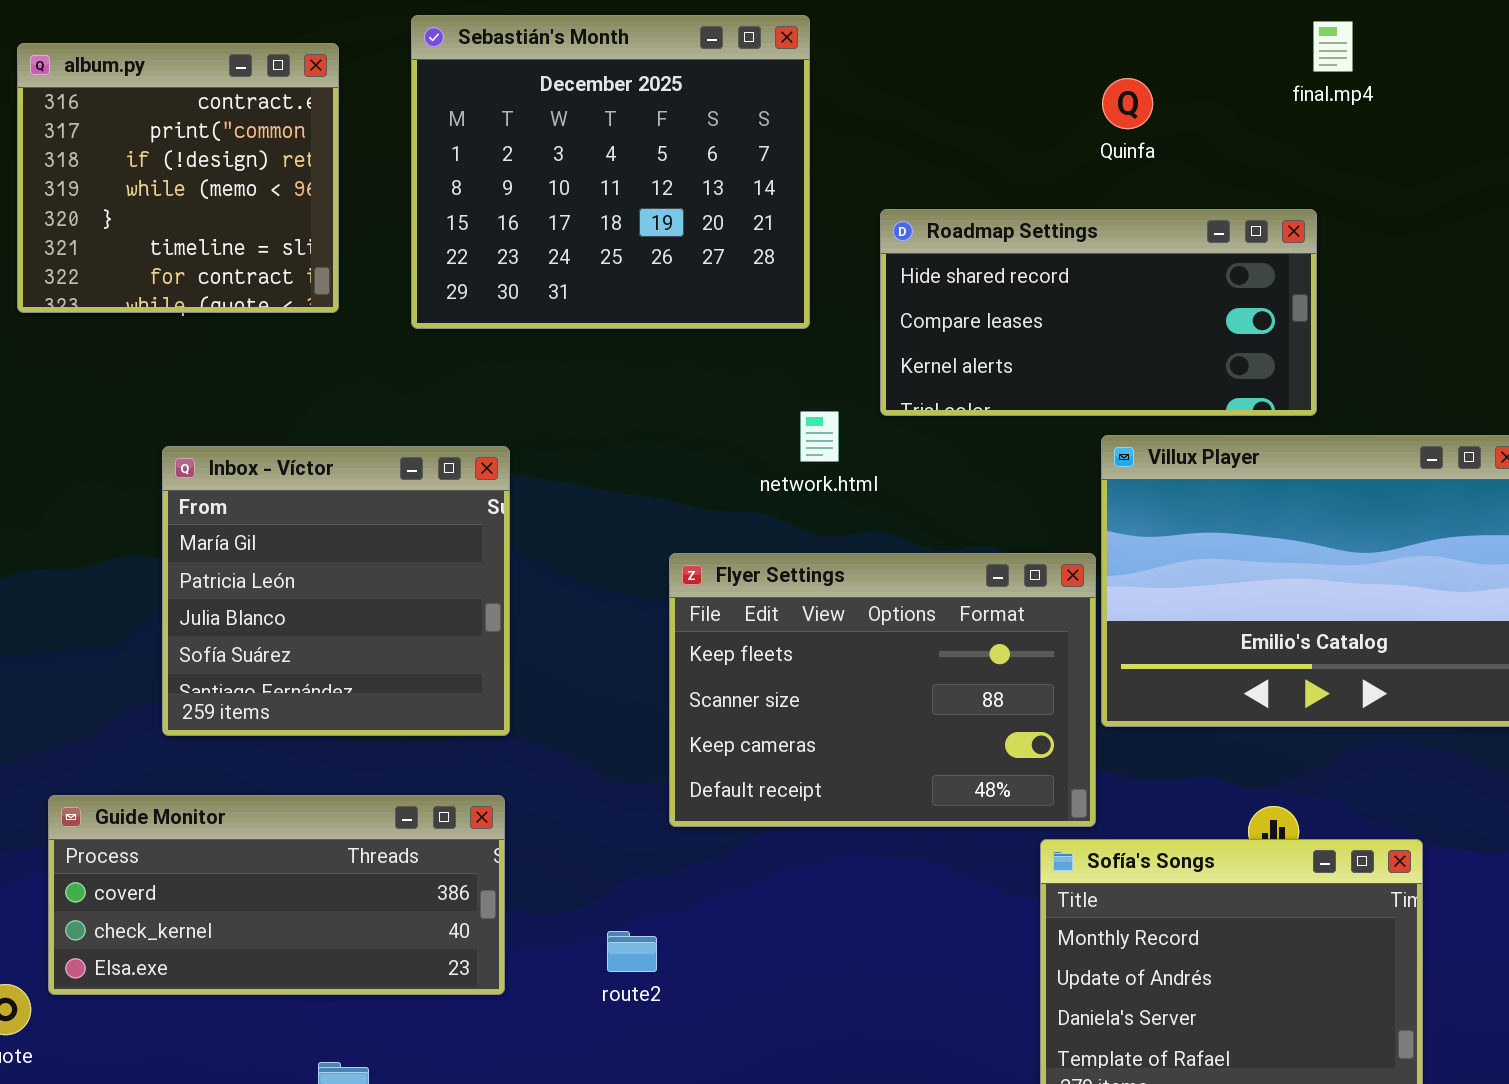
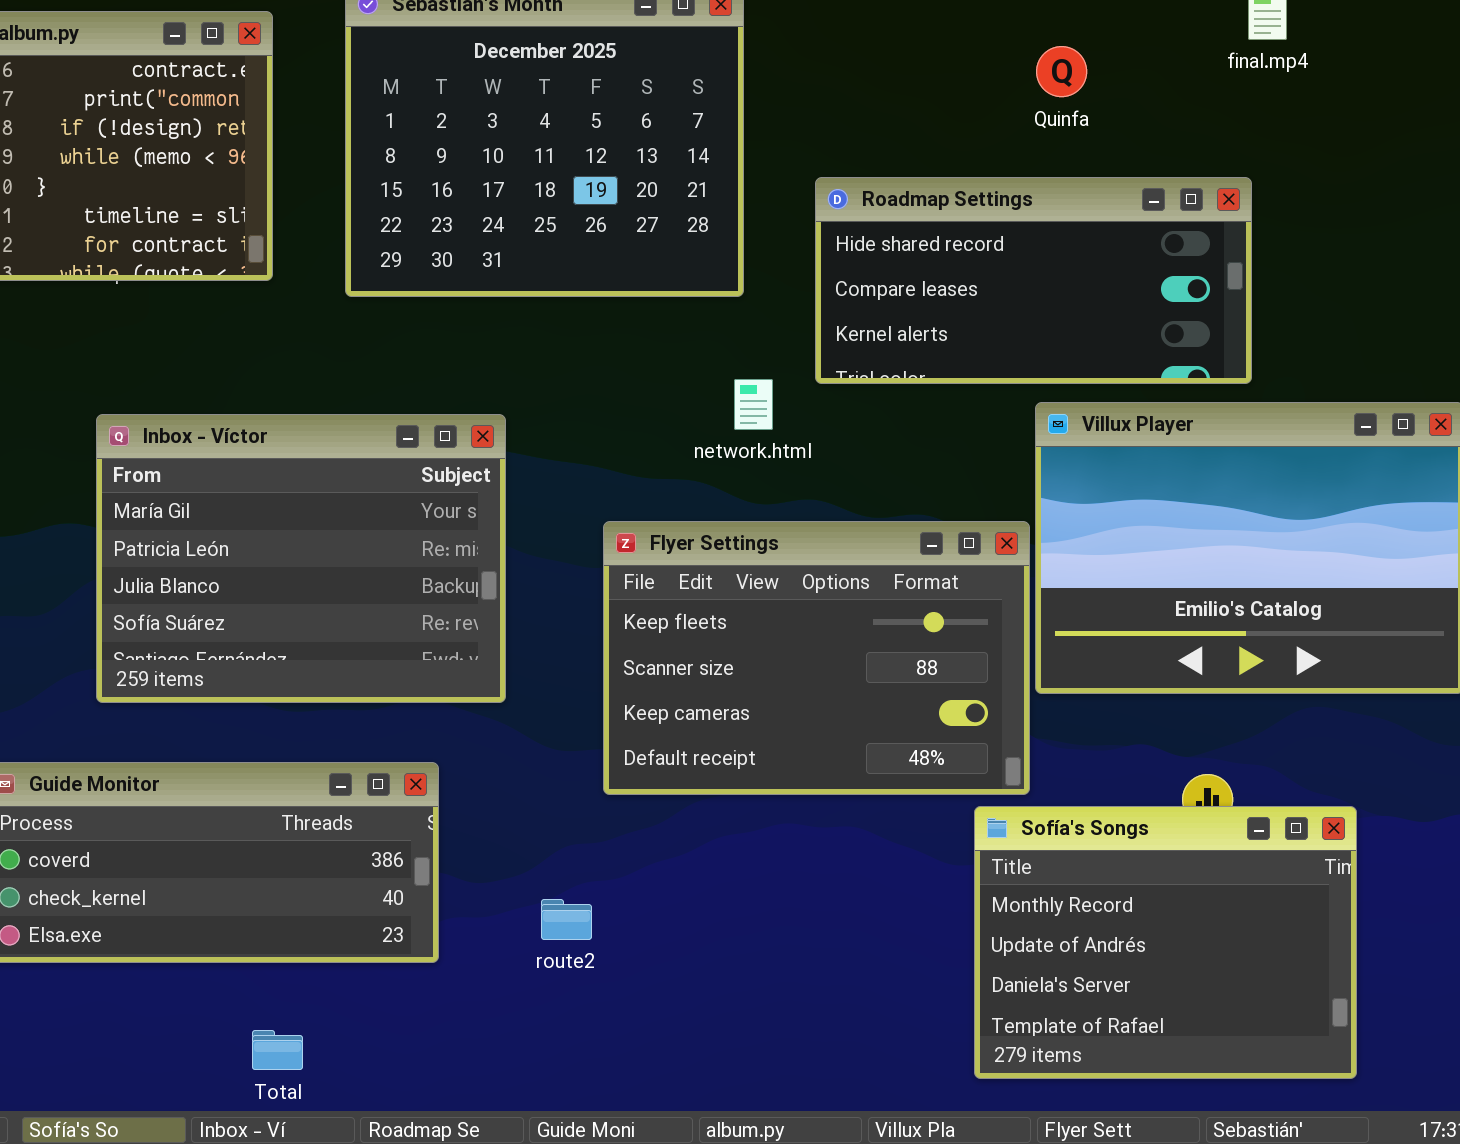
Inbox - Víctor: [162,446,510,736] -> [96,414,506,703], resized

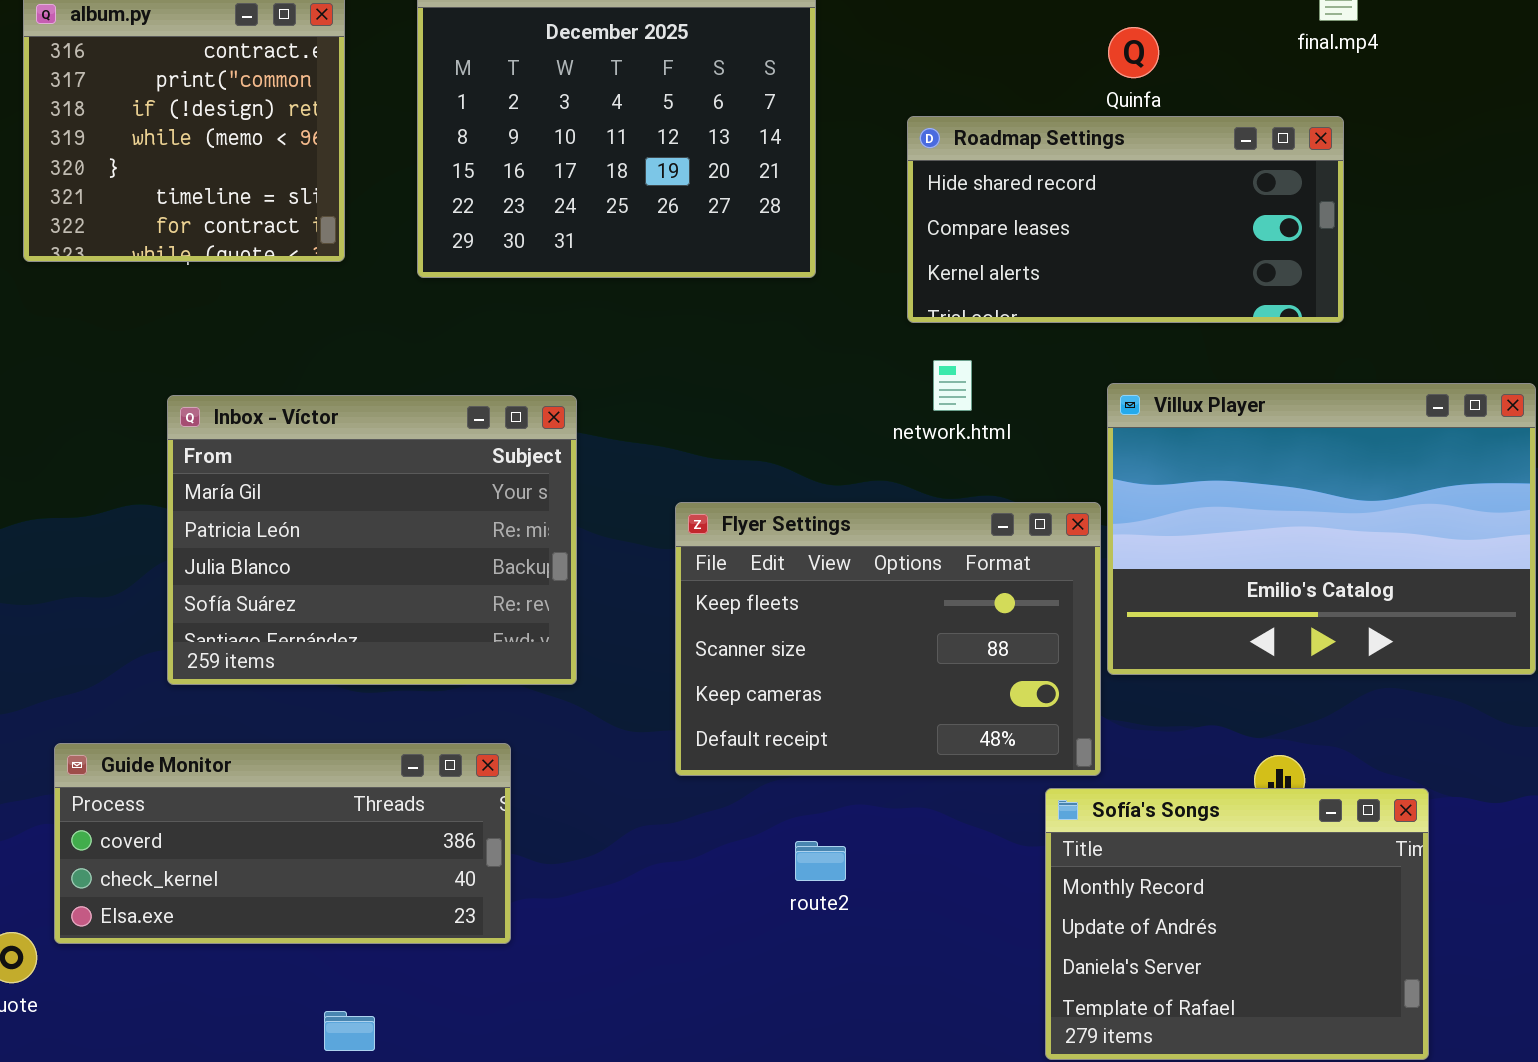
Roadmap Settings: [815,177,1252,384] -> [907,116,1344,323], moved
network.html: [734,379,773,430] -> [933,360,972,411], moved
route2: [541,899,592,940] -> [795,841,846,881], moved

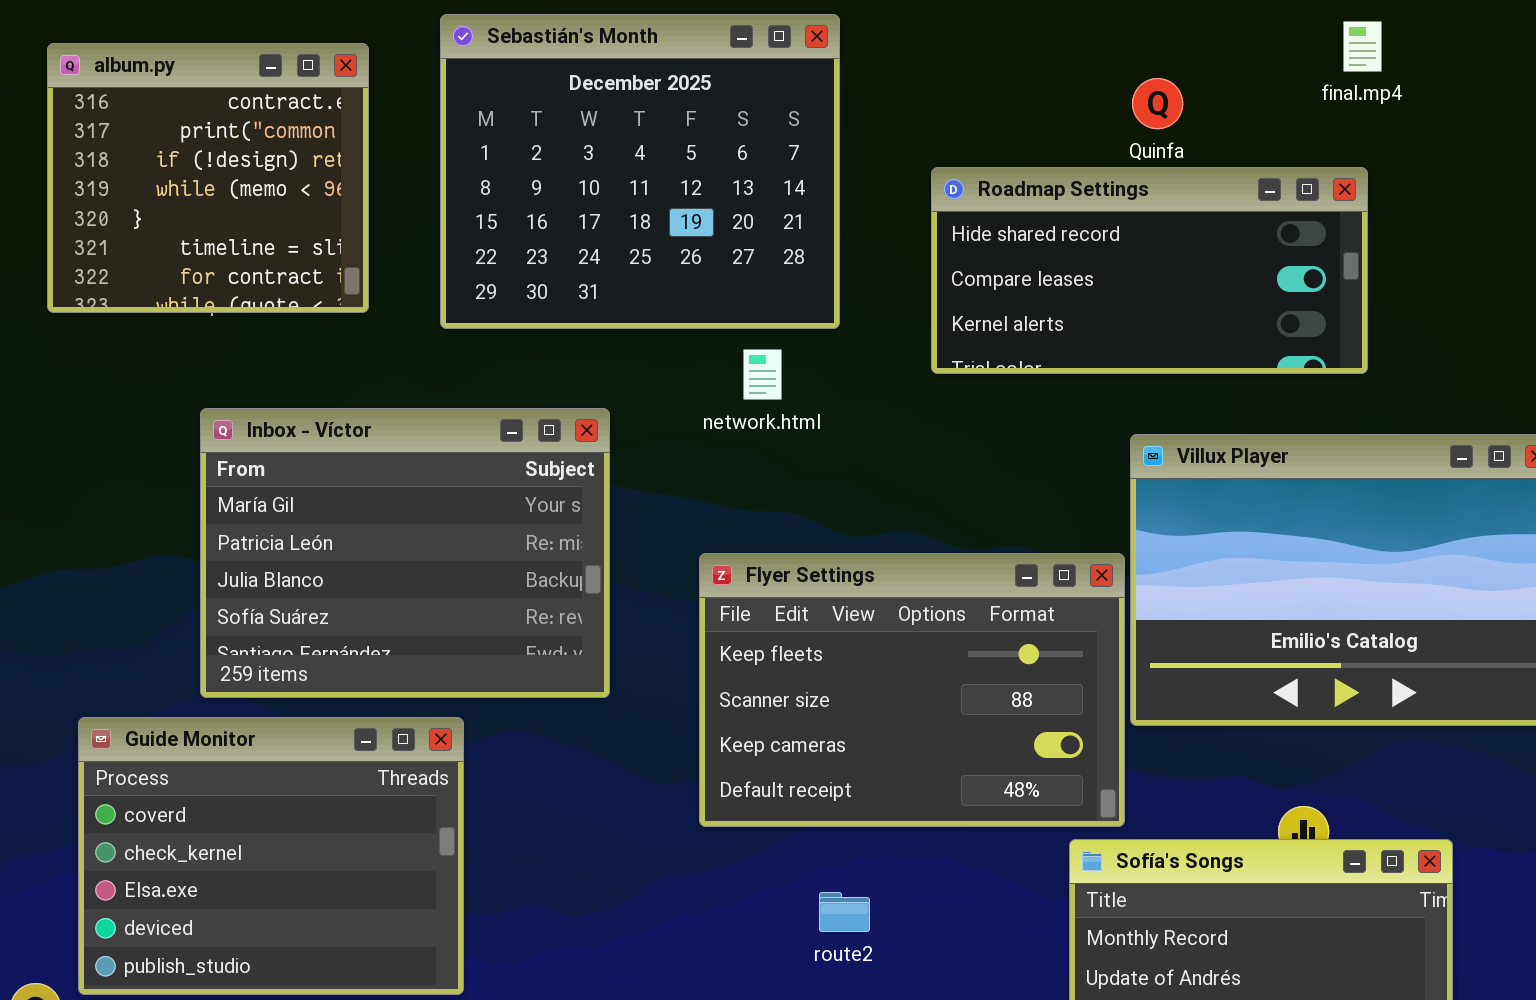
network.html: [933,360,972,411] -> [743,349,782,400], moved
Inbox - Víctor: [167,395,577,685] -> [200,408,610,698], moved
Guide Monitor: [54,743,511,944] -> [78,717,464,995], resized

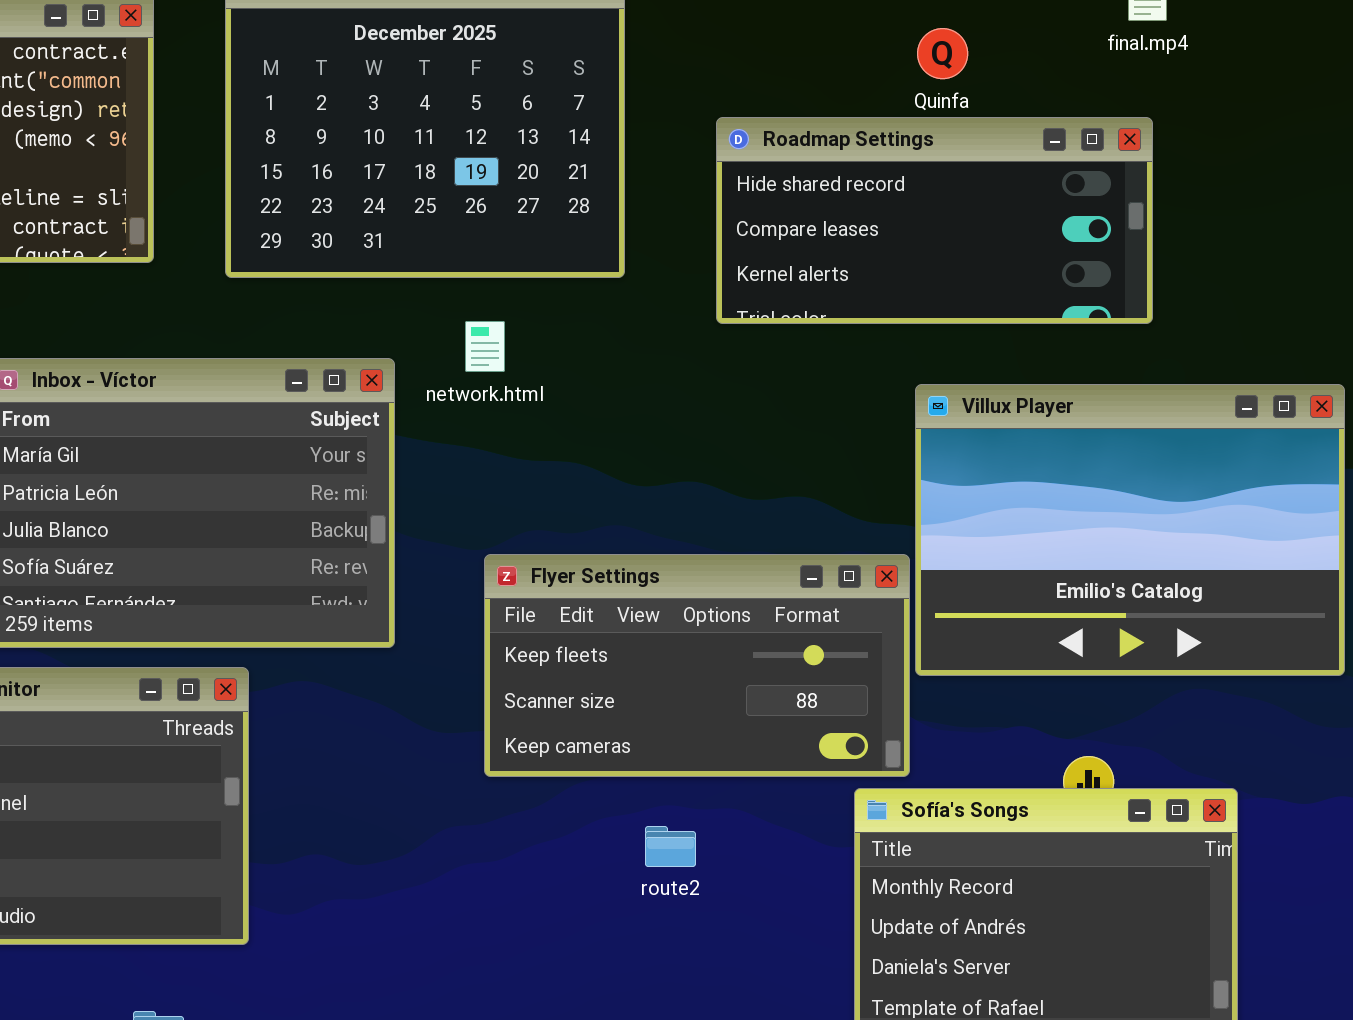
network.html: [743,349,782,400] -> [465,321,505,372], moved
Flyer Settings: [699,553,1125,827] -> [484,554,910,777], resized
route2: [819,892,870,932] -> [645,826,696,867], moved

